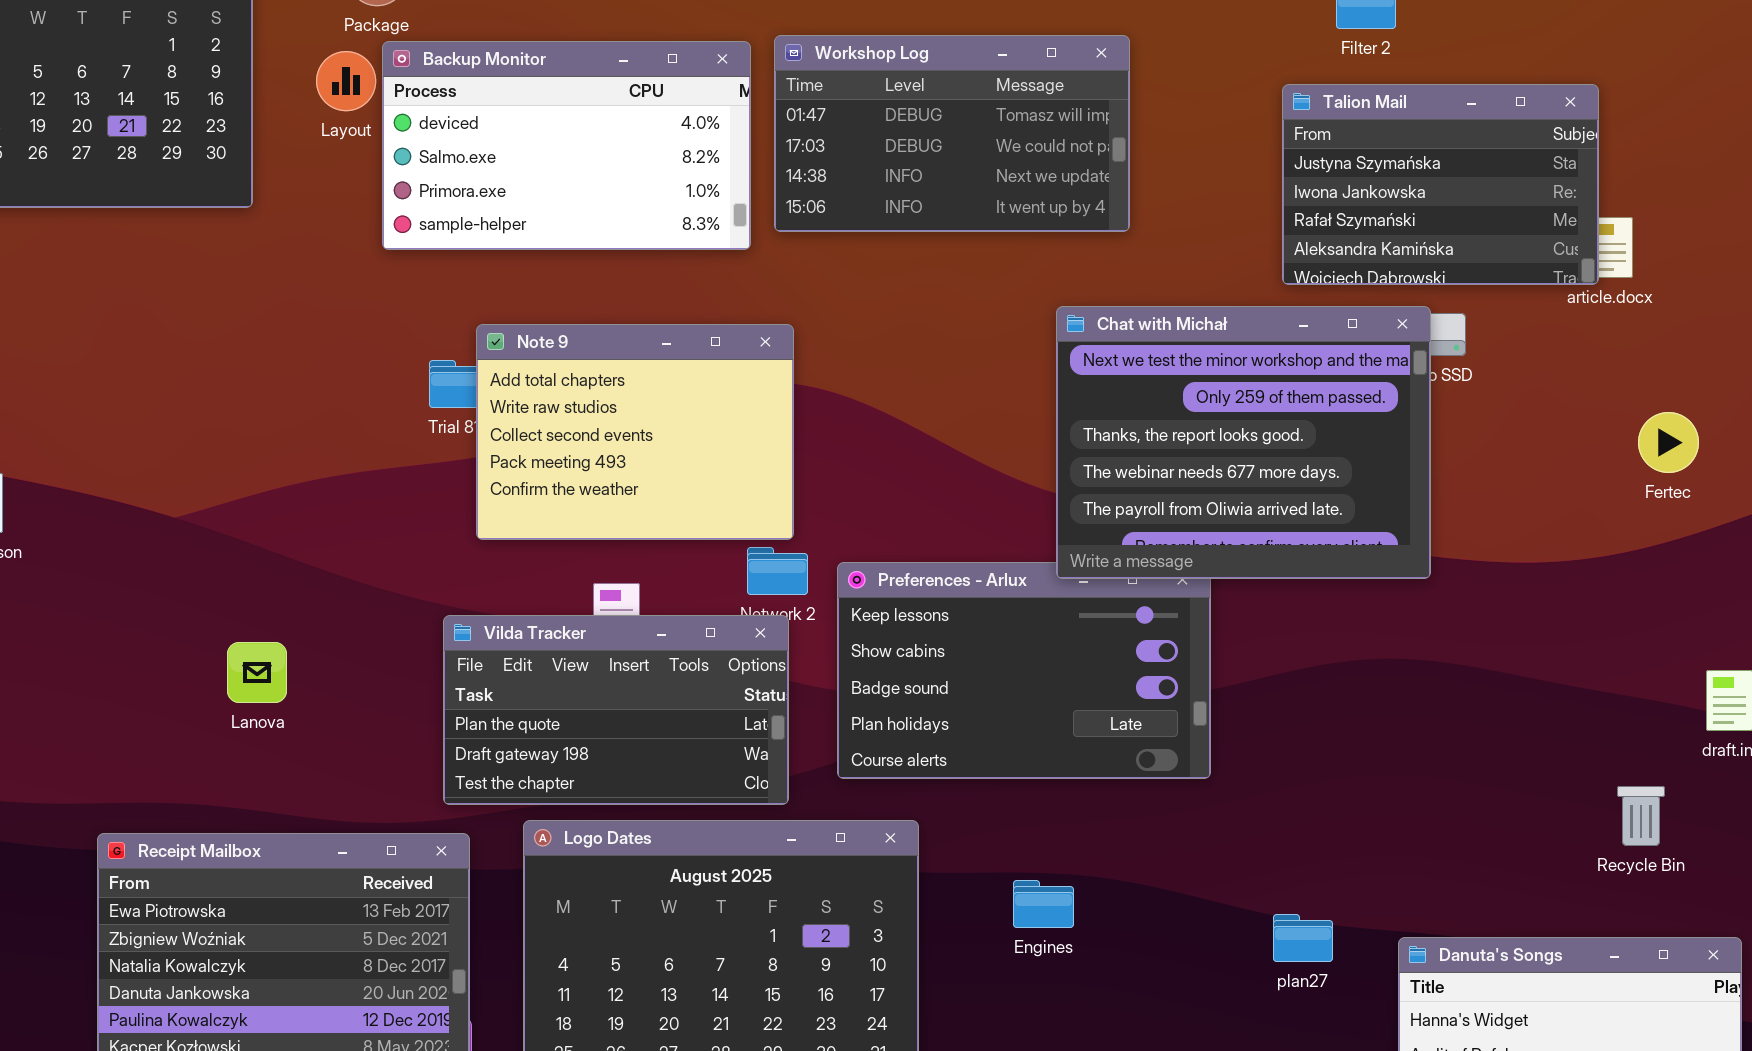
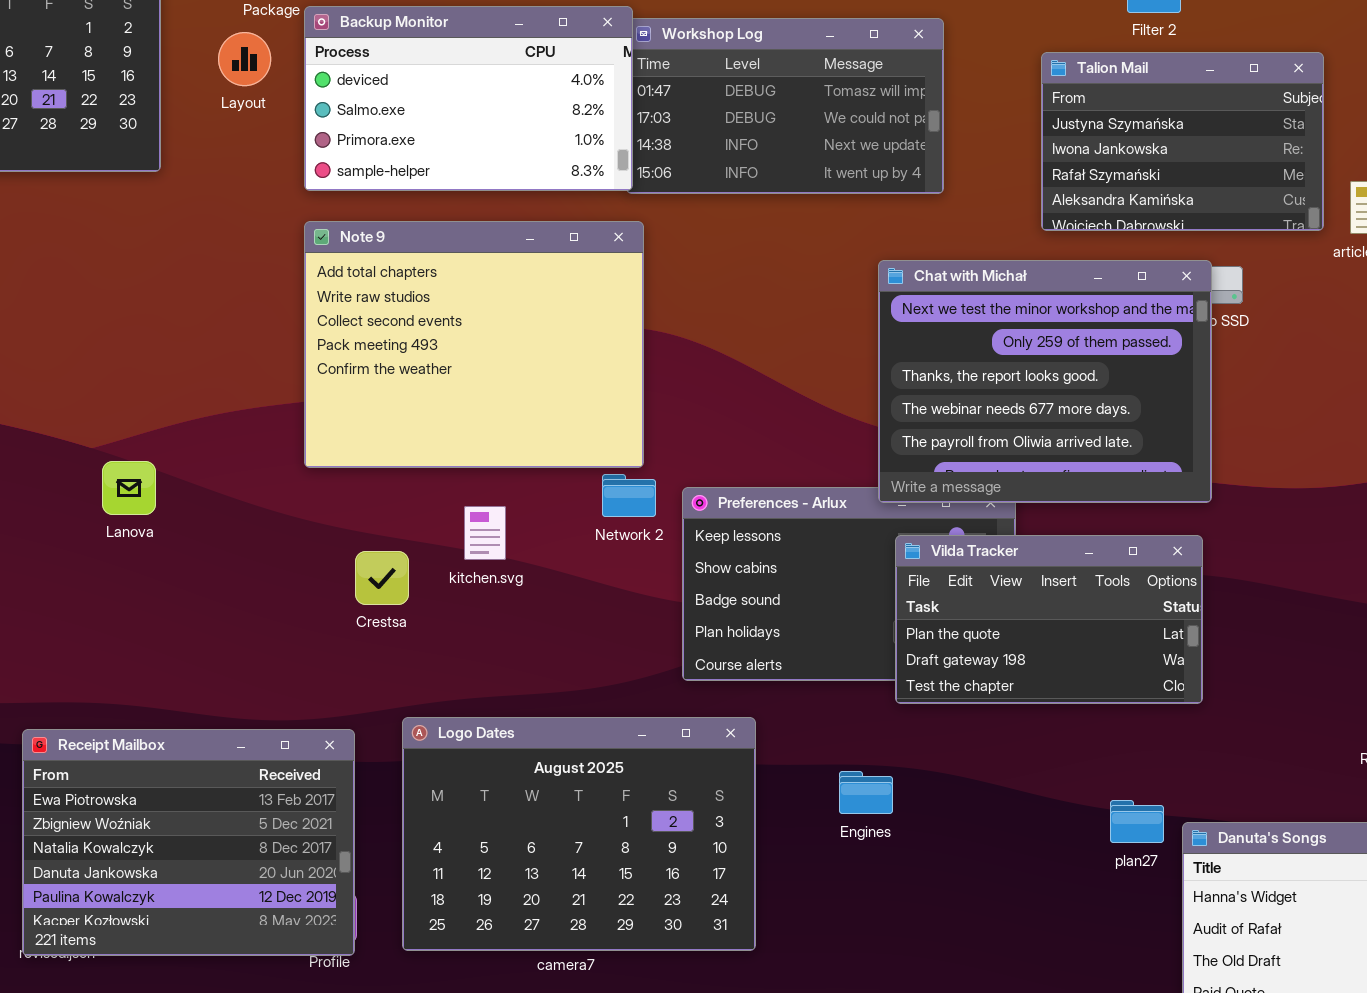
Backup Monitor: [382,41,751,250] -> [304,6,633,191], moved
Talion Mail: [1282,84,1599,285] -> [1041,52,1324,231], moved
Note 9: [476,324,794,540] -> [304,221,644,468], resized
Vilda Tracker: [443,615,789,805] -> [895,535,1203,704], moved
Lanova: [227,642,287,703] -> [102,461,156,515], moved
plan27: [1273,914,1333,962] -> [1110,800,1164,843], moved

